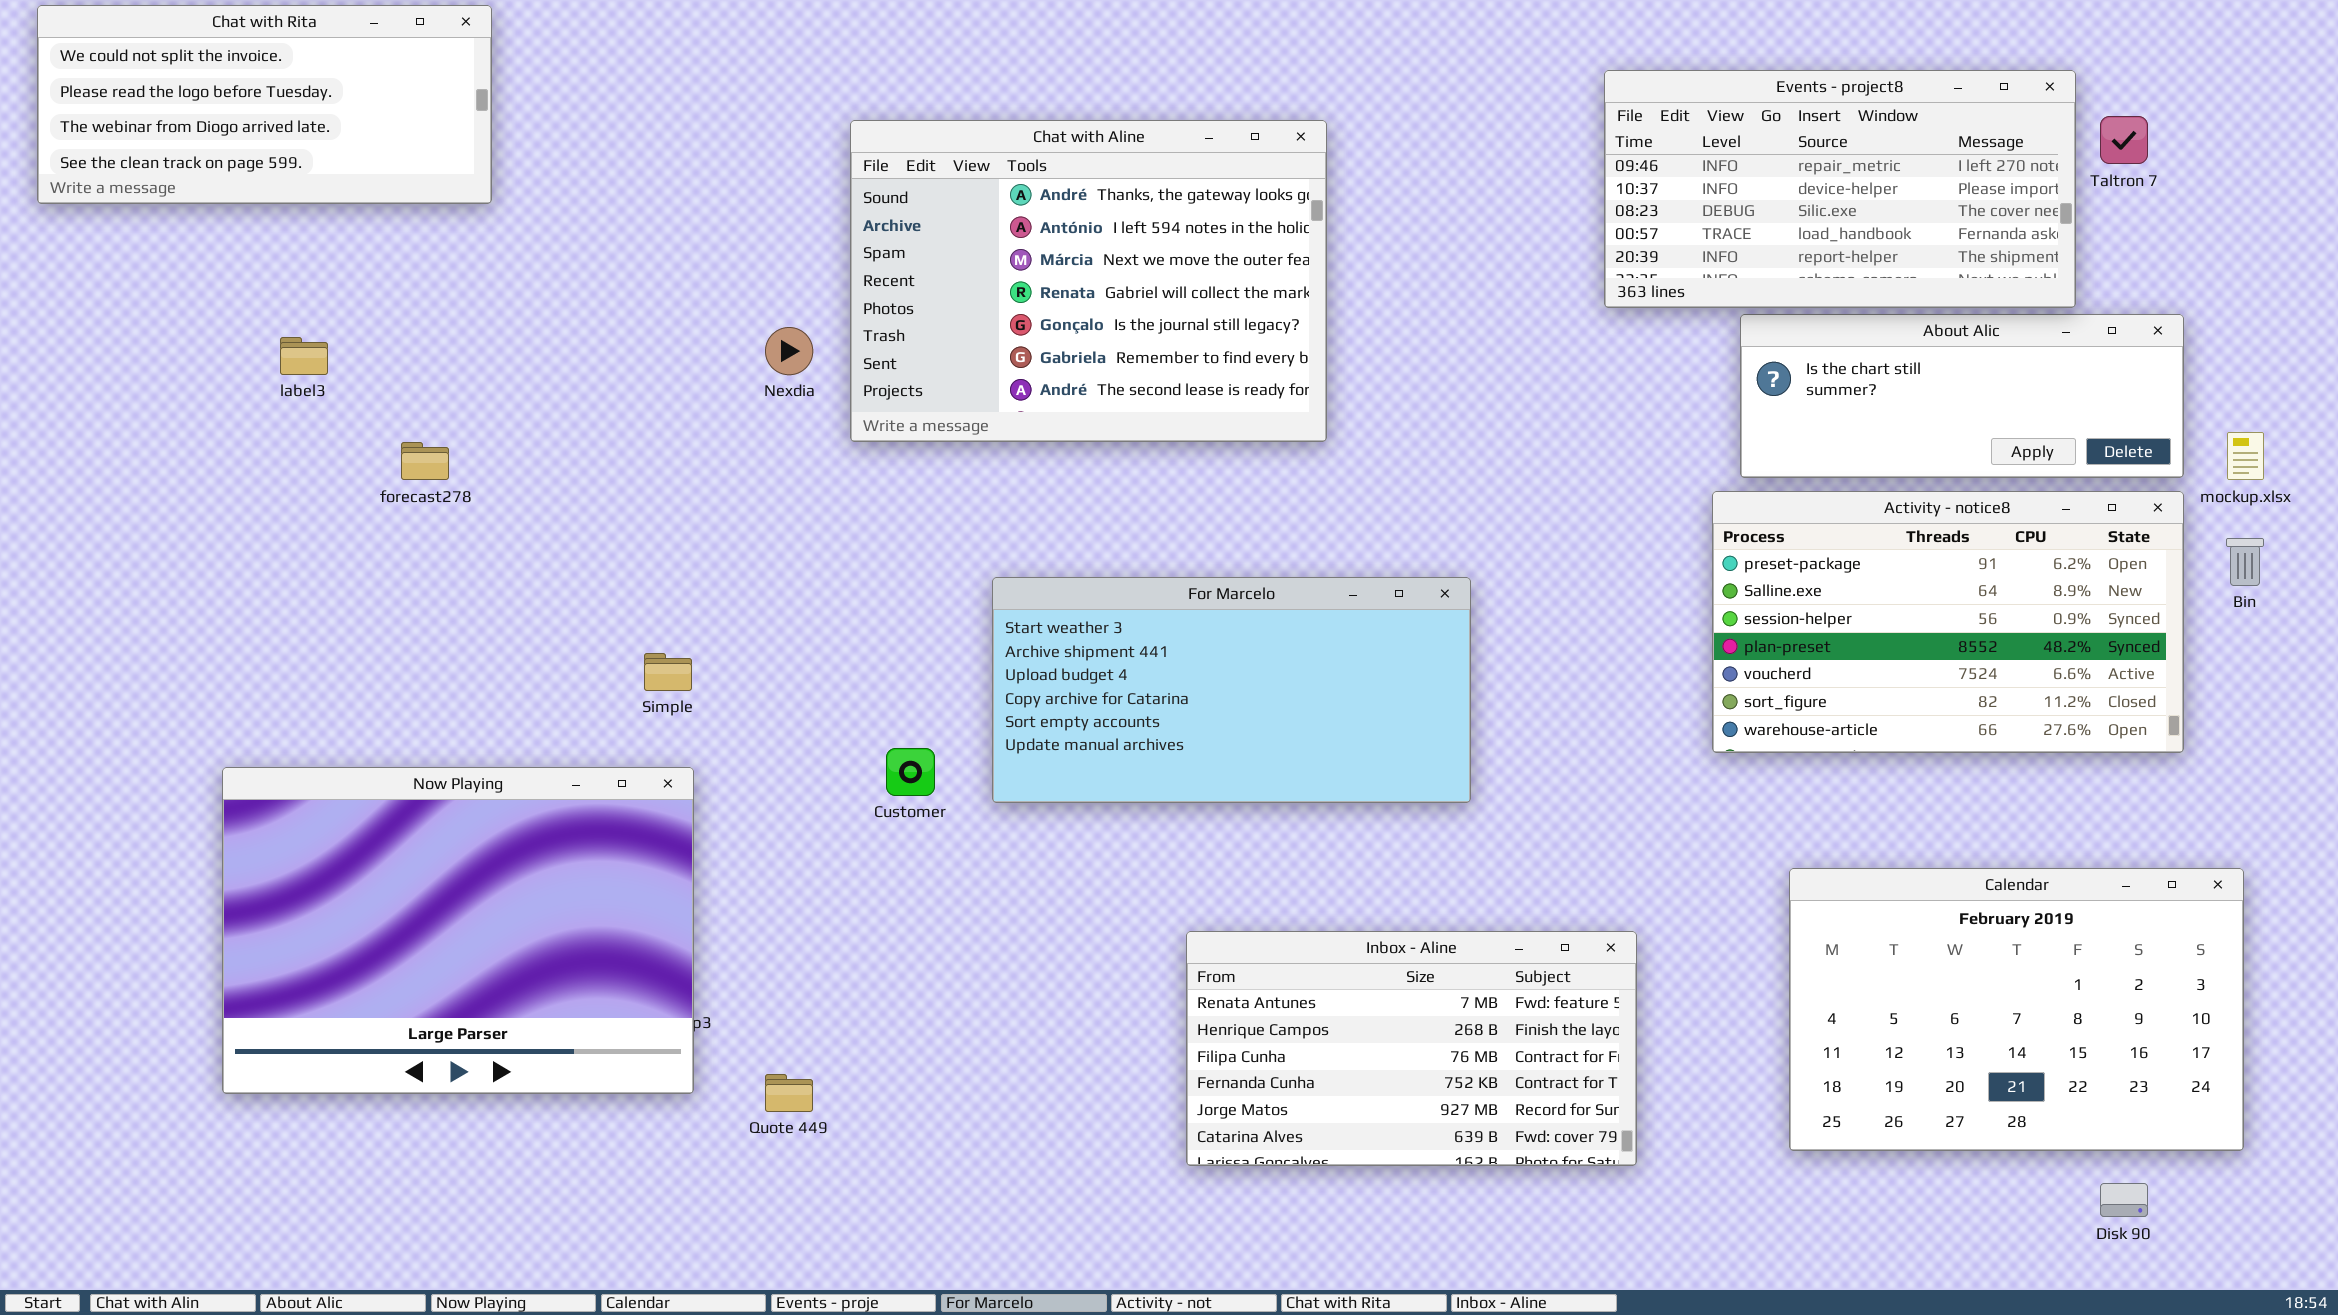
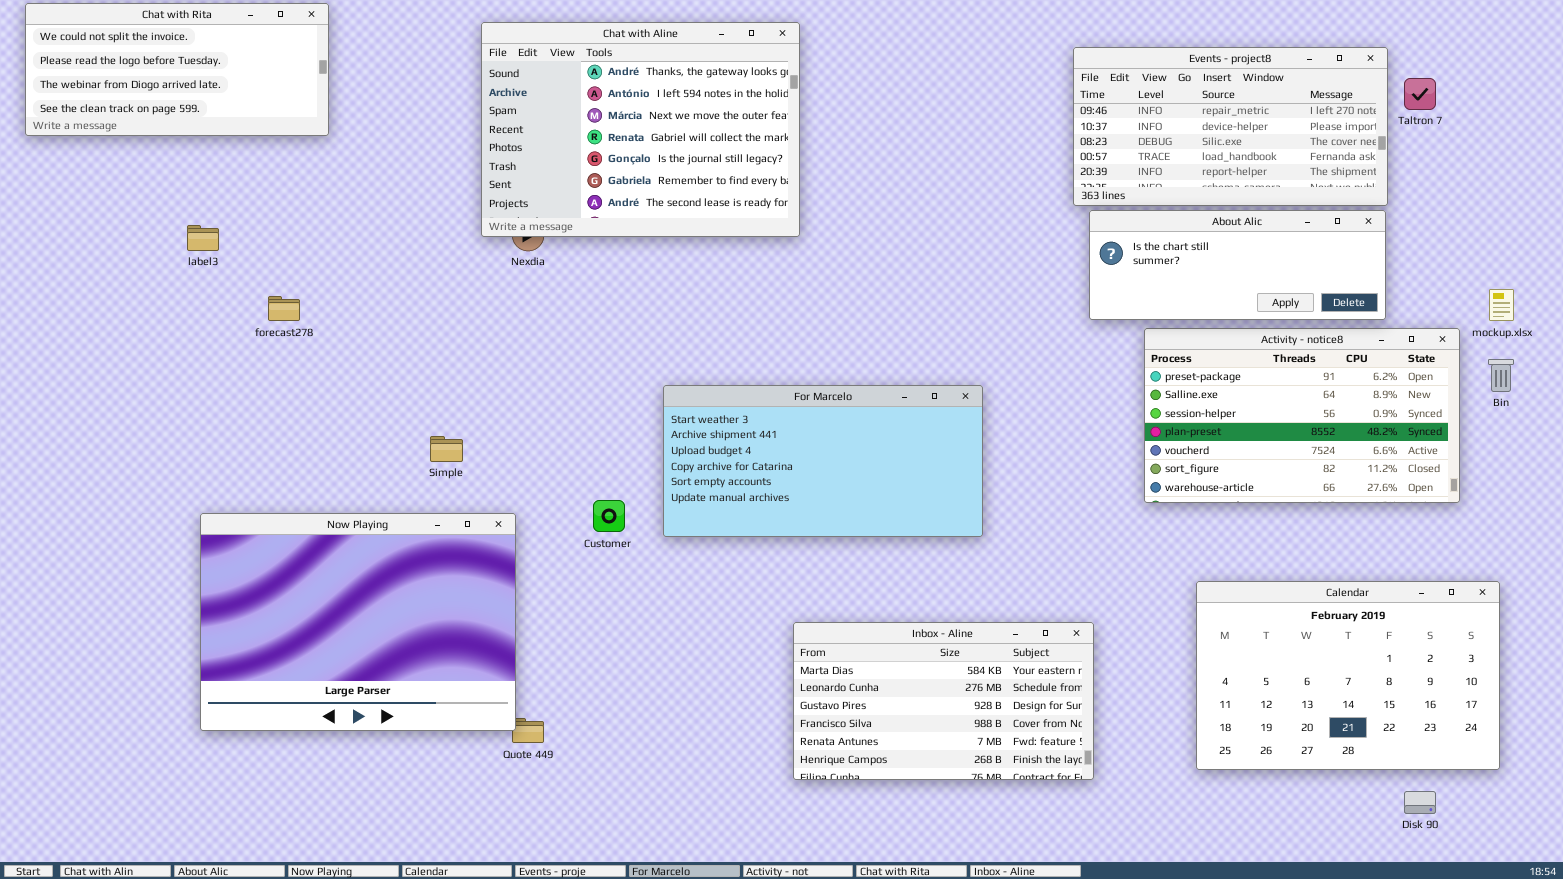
Chat with Aline: [850,120,1327,442] -> [481,22,800,237], moved
About Alic: [1740,314,2184,478] -> [1089,210,1386,320], moved
Now Playing: [222,767,694,1094] -> [200,513,516,731], moved
Inbox - Aline: [1186,931,1637,1166] -> [793,622,1094,780], scrolled up 4 rows

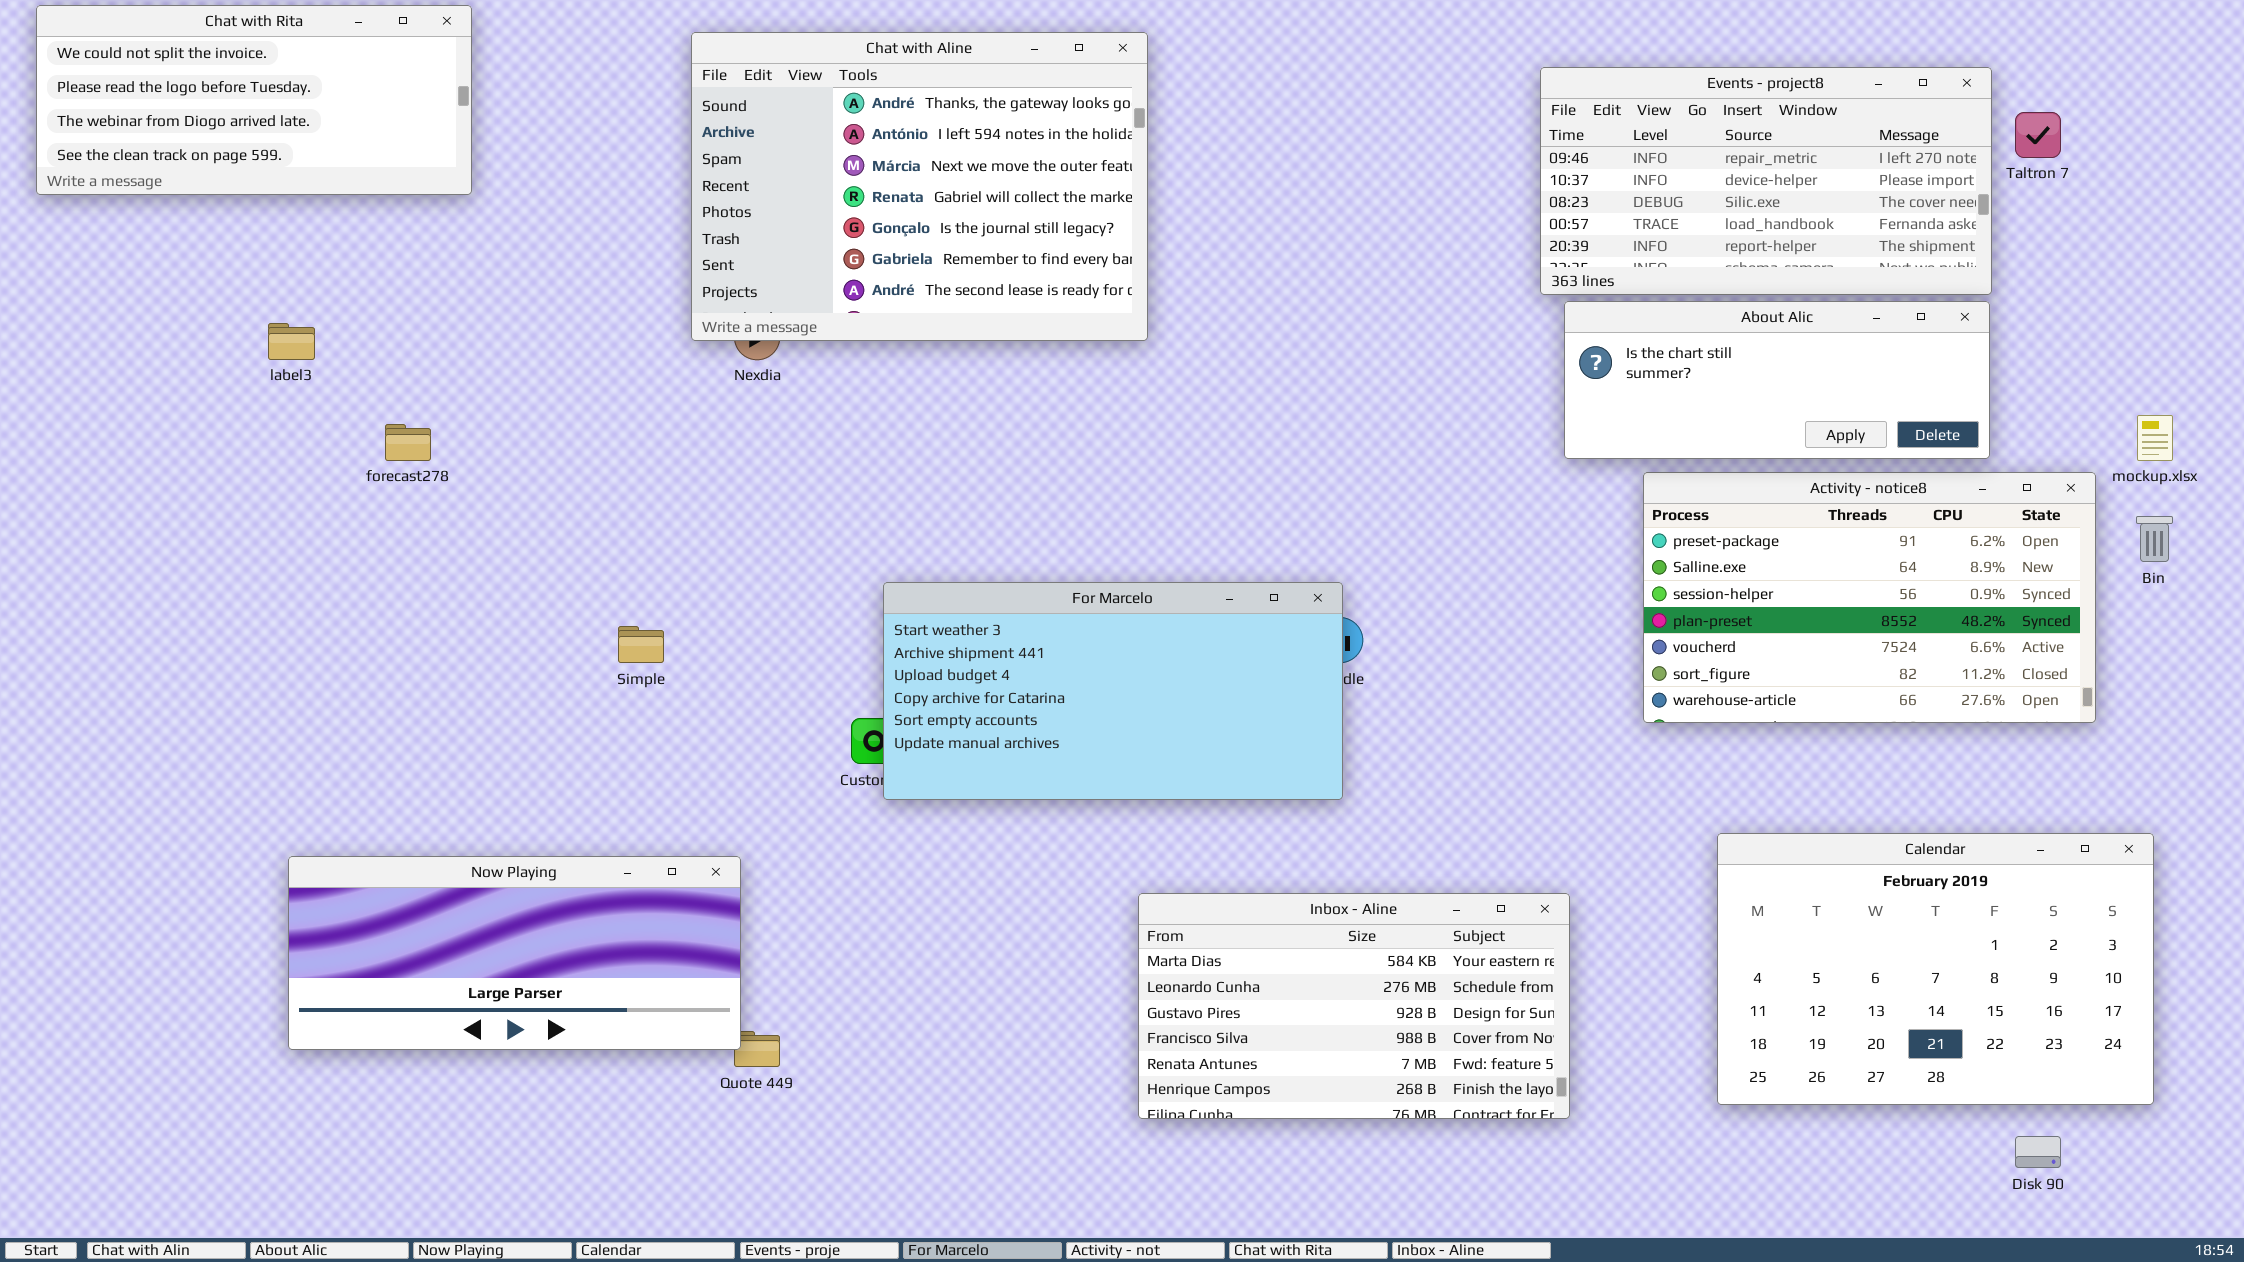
For Marcelo: [663,385,983,537] -> [883,582,1343,800], moved
Now Playing: [200,513,516,731] -> [288,856,741,1050], resized

